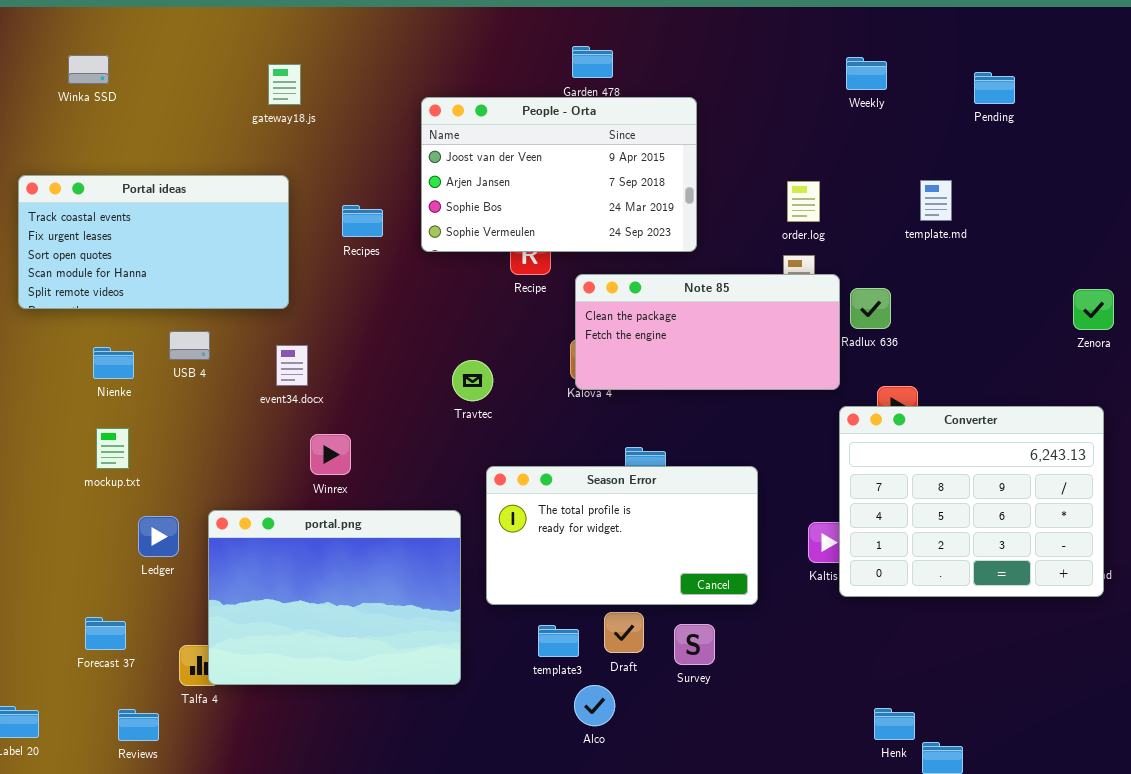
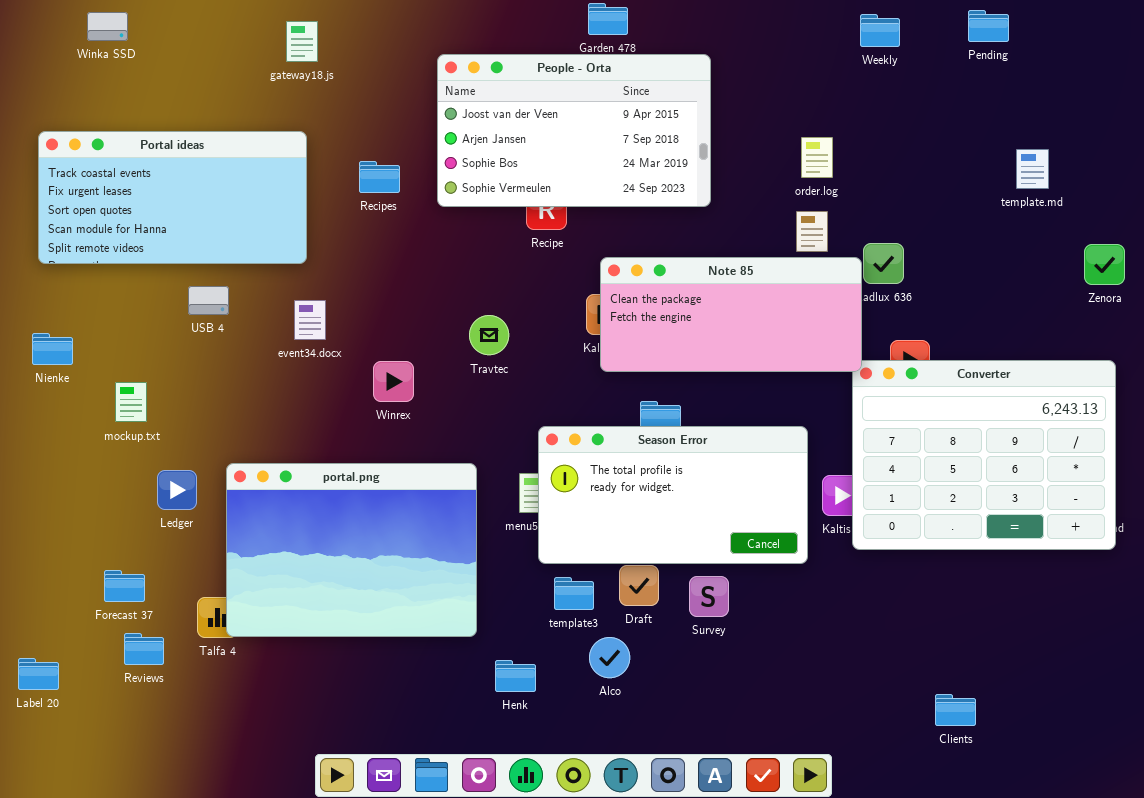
Pending: [974,72,1015,104] -> [968,10,1009,42], moved
template.md: [920,180,952,221] -> [1016,149,1049,189], moved
Note 85: [575,274,840,390] -> [600,257,862,372], moved
Nienke: [93,347,134,379] -> [32,333,73,365], moved
Winrex: [310,434,351,475] -> [373,361,414,402], moved
Season Error: [486,466,758,605] -> [538,426,808,564], moved
Henk: [874,708,915,740] -> [495,660,536,692], moved
Reviews: [118,709,159,741] -> [124,633,164,665], moved

